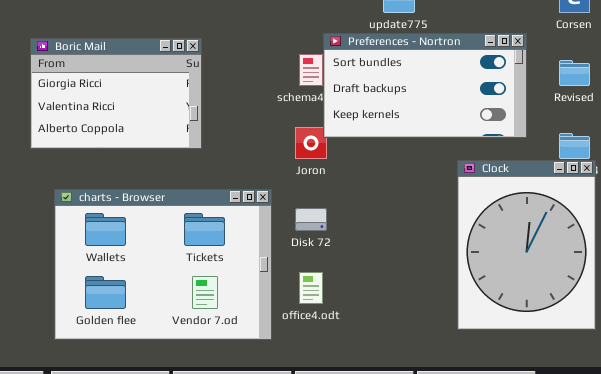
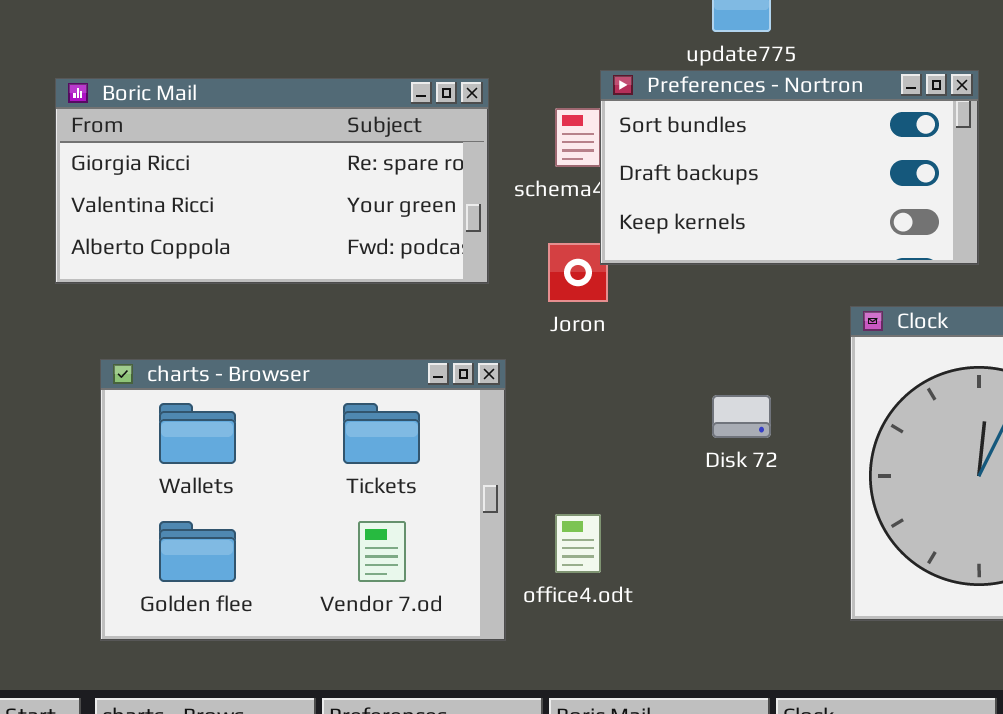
Boric Mail: [30,38,202,149] -> [55,78,489,284], resized
Disk 72: [295,208,327,231] -> [712,395,771,438], moved

